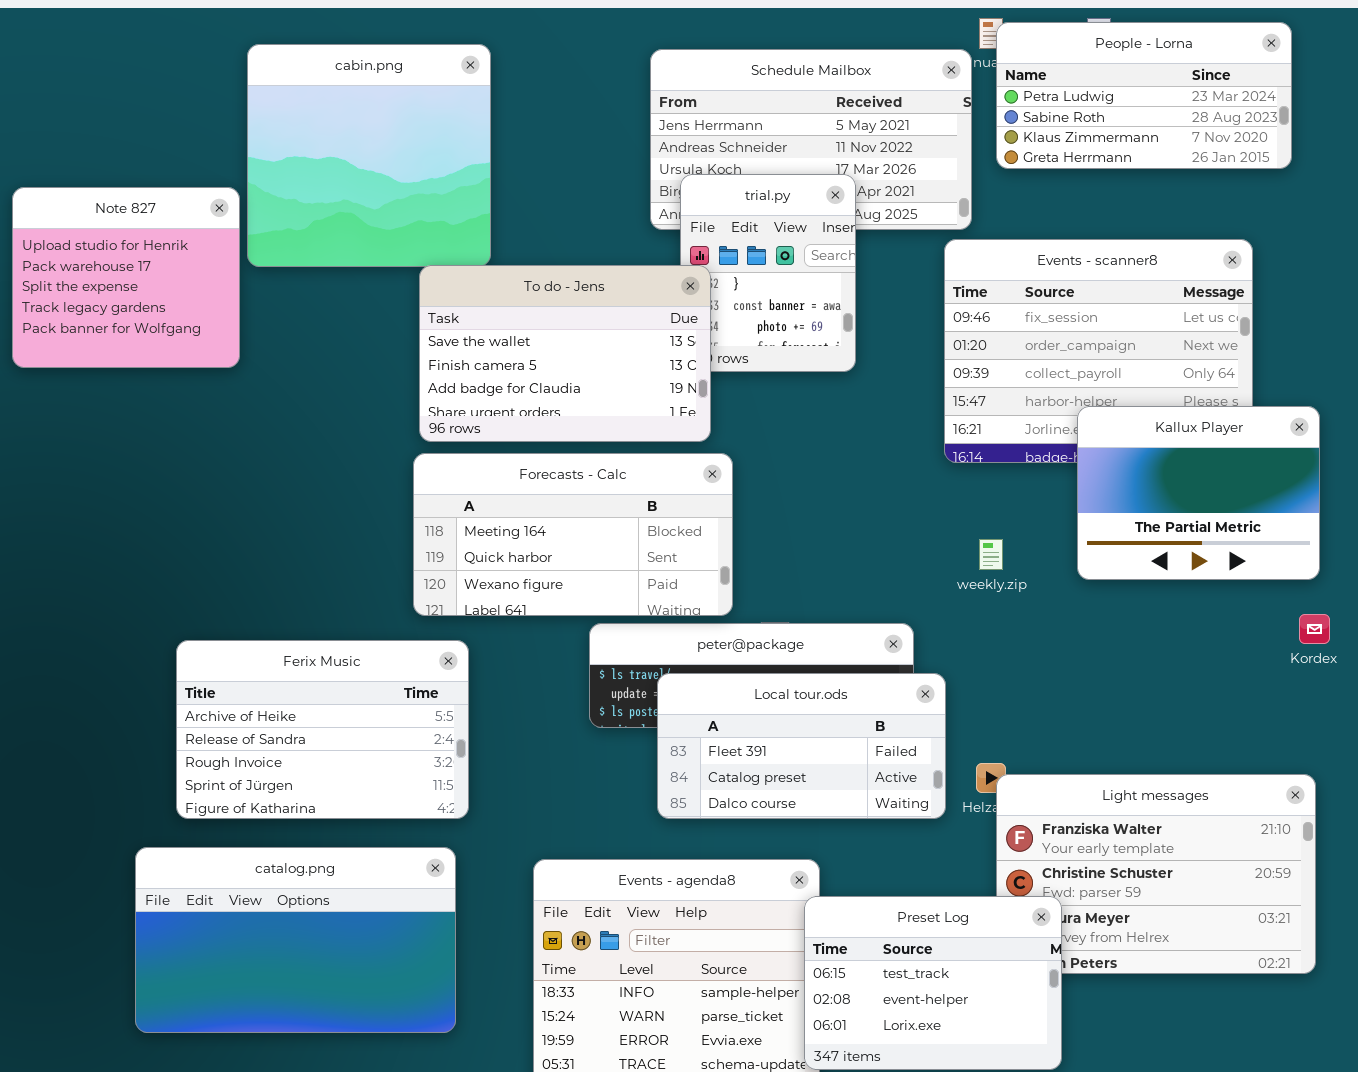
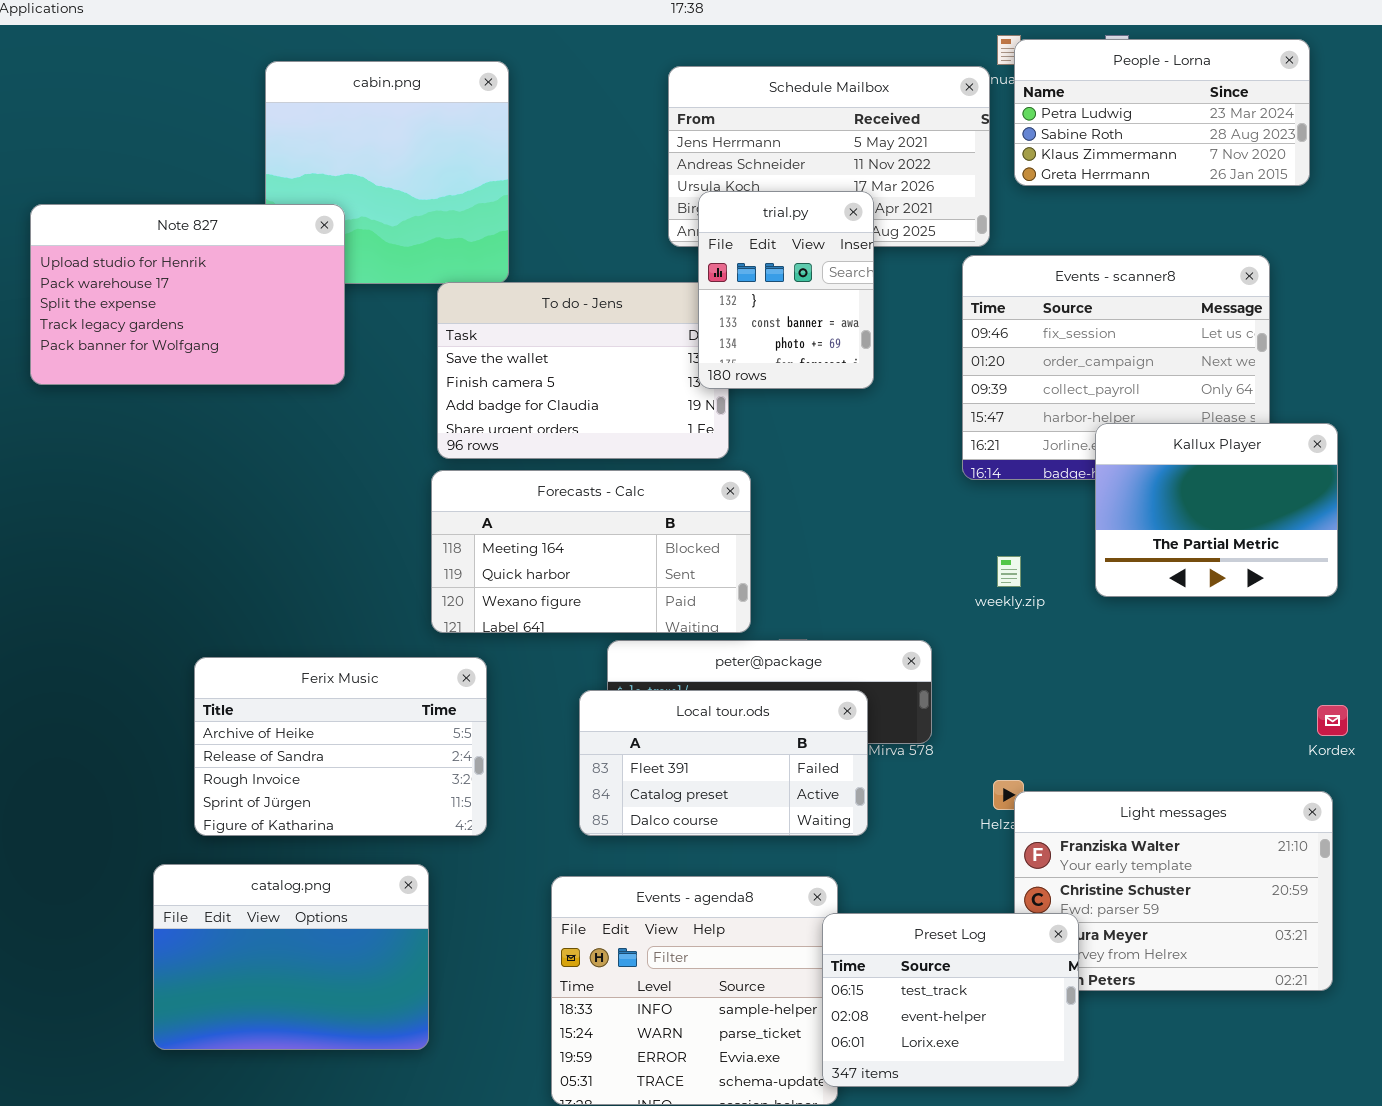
trial.py: [680,174,856,372] -> [698,191,874,389], raised
Note 827: [12,187,240,368] -> [30,204,345,385], resized
Kordex: [1299,614,1330,644] -> [1317,705,1348,736], moved
Local tour.ods: [657,673,946,819] -> [579,690,868,836], moved
catalog.png: [135,847,456,1033] -> [153,864,429,1050], resized

